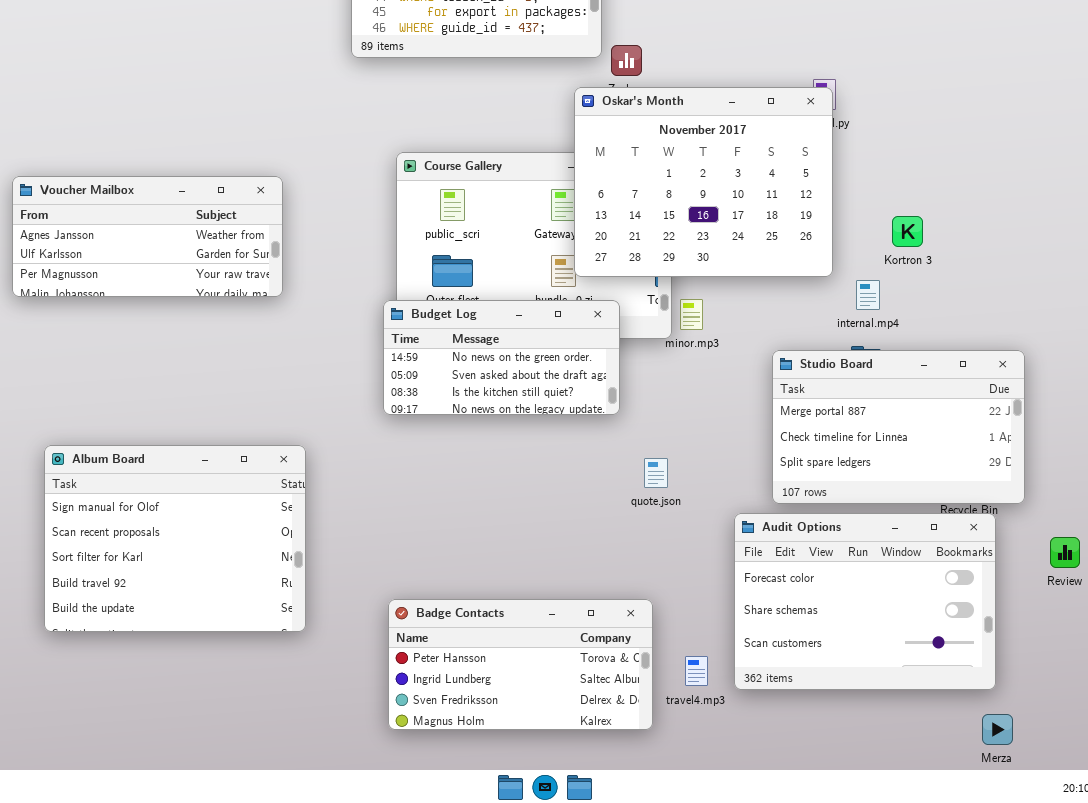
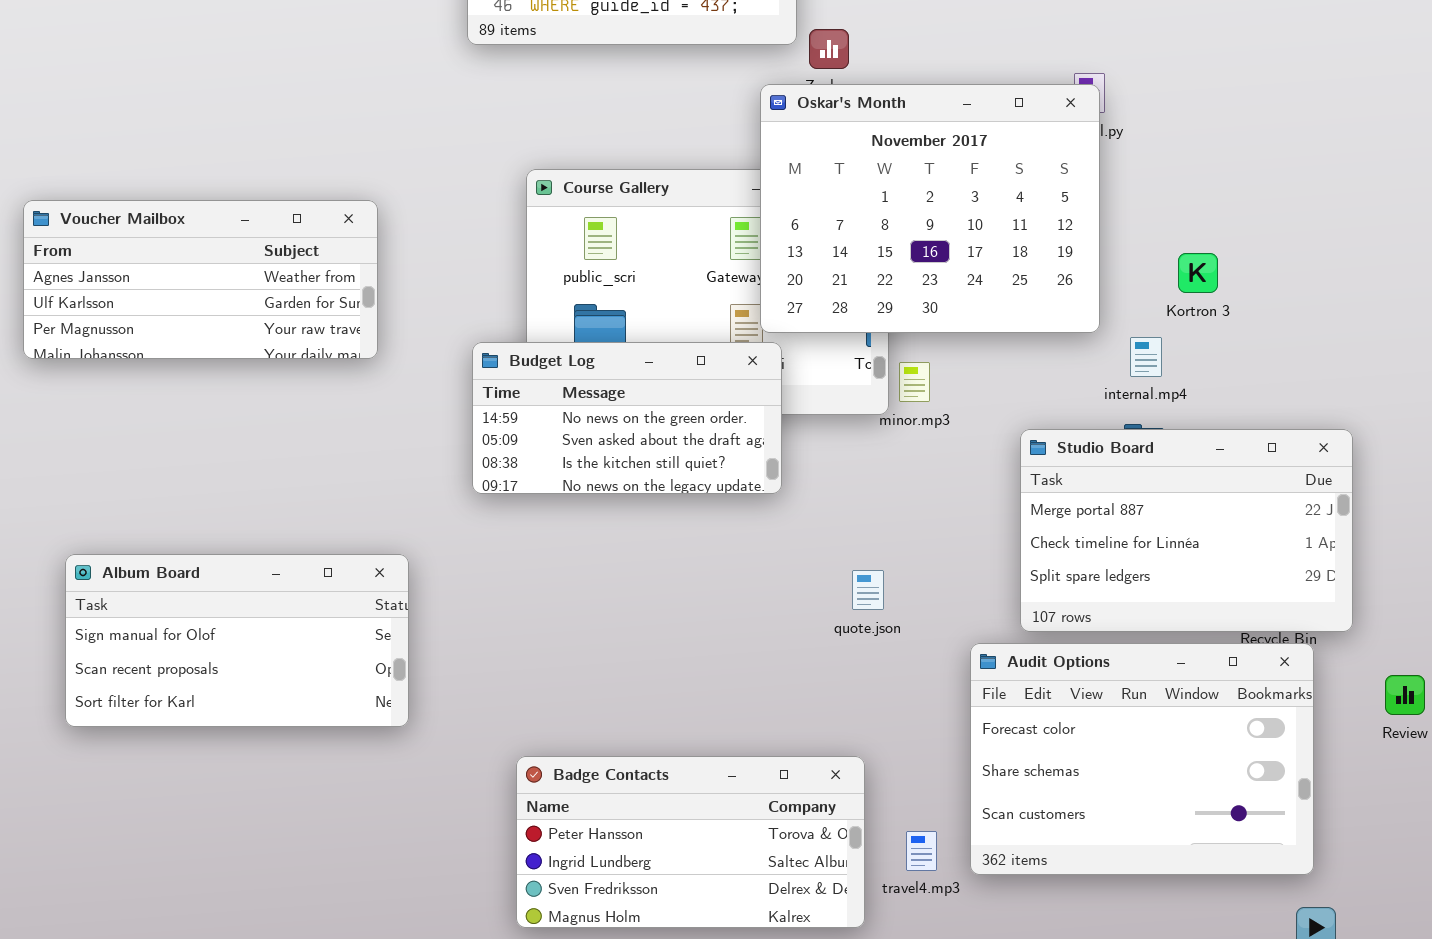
Budget Log: [383,300,620,415] -> [472,342,782,494], moved
Album Board: [44,445,306,632] -> [65,554,409,727], resized

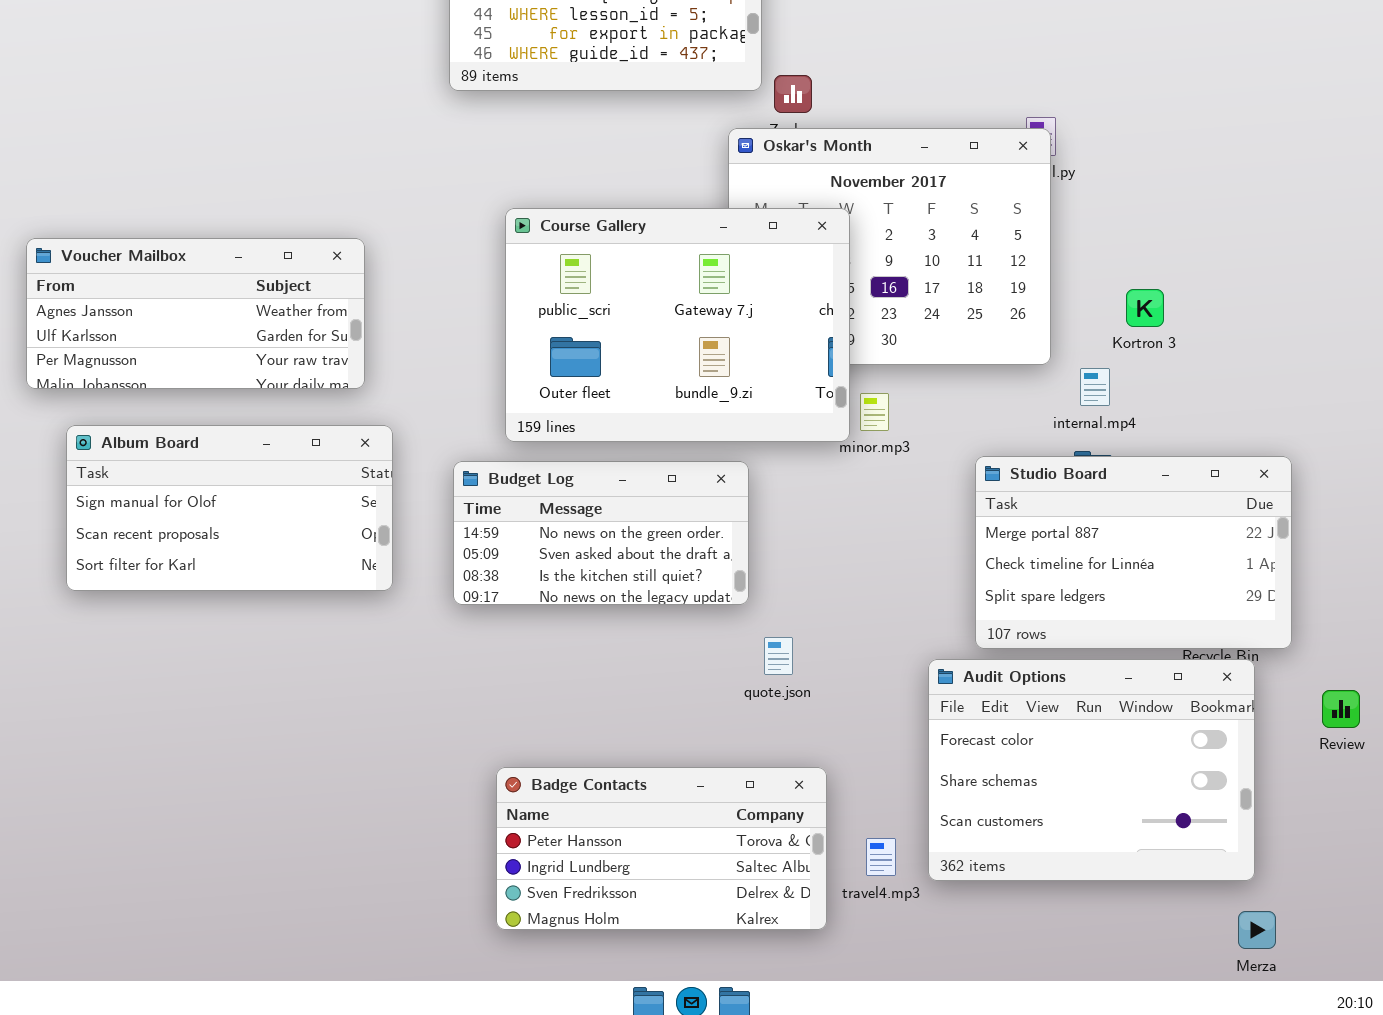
Course Gallery: [526,169,889,415] -> [505,208,850,442], raised
Budget Log: [472,342,782,494] -> [453,461,749,605], moved
Album Board: [65,554,409,727] -> [66,425,393,591], moved
quote.json: [852,570,884,610] -> [764,637,793,675], moved

